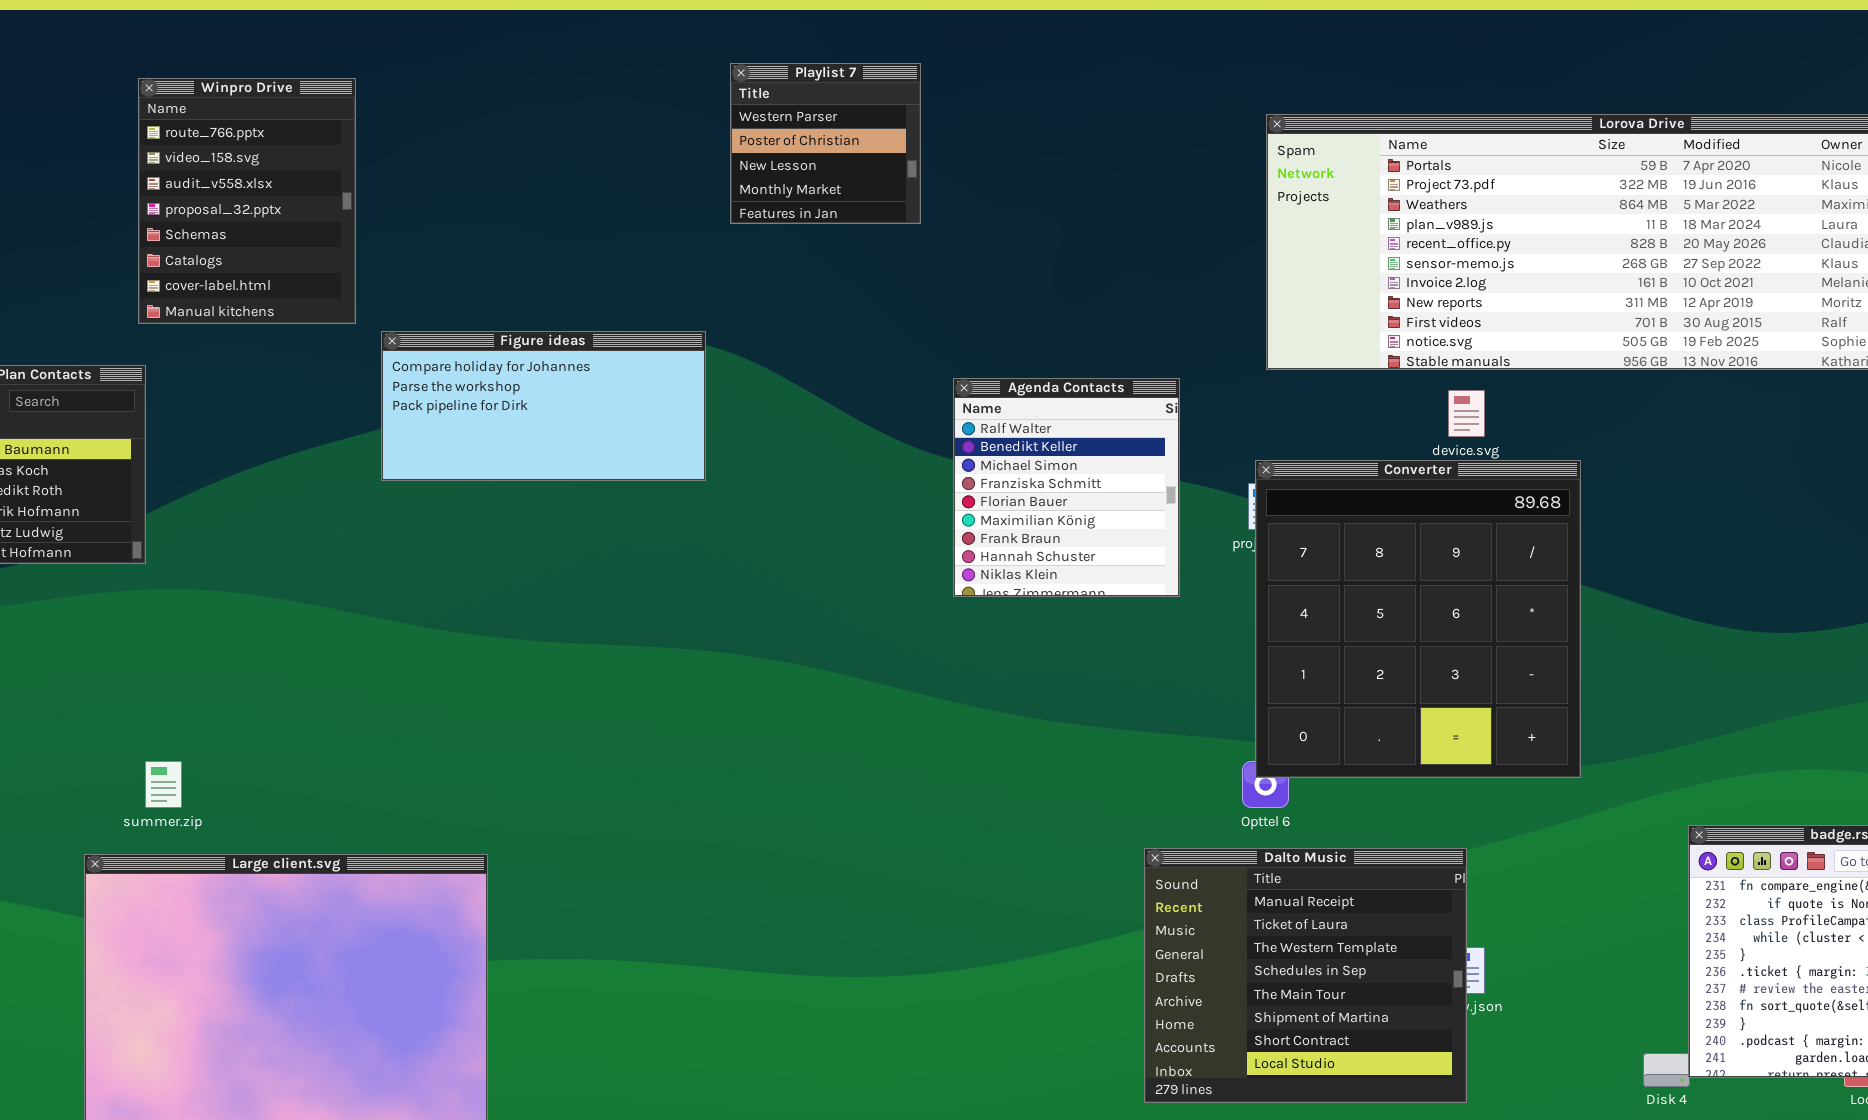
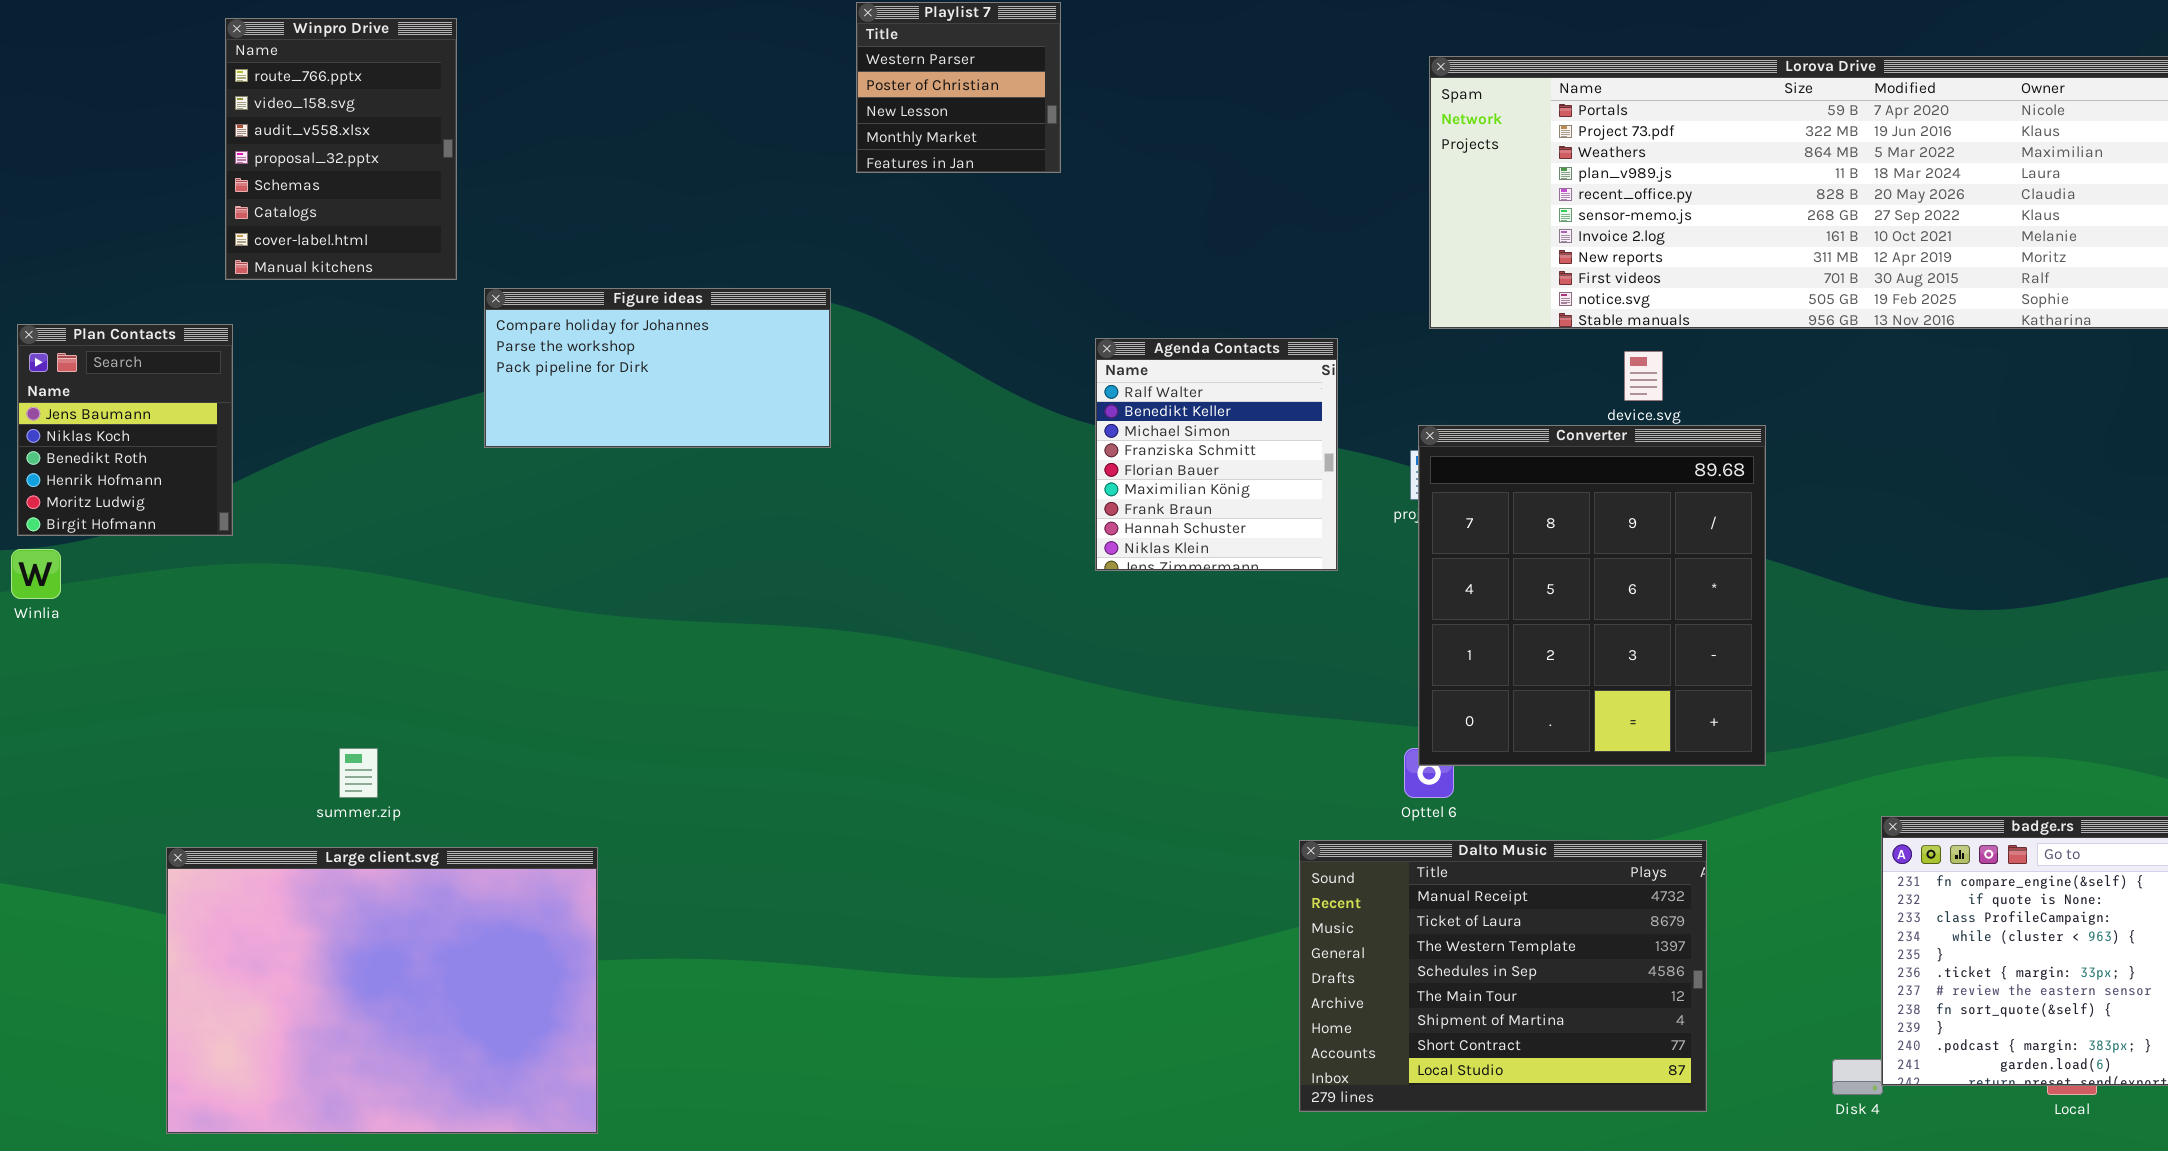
summer.zip: [145,761,182,808] -> [339,748,378,798], moved
Dalto Music: [1144,848,1467,1103] -> [1299,840,1707,1112], resized

